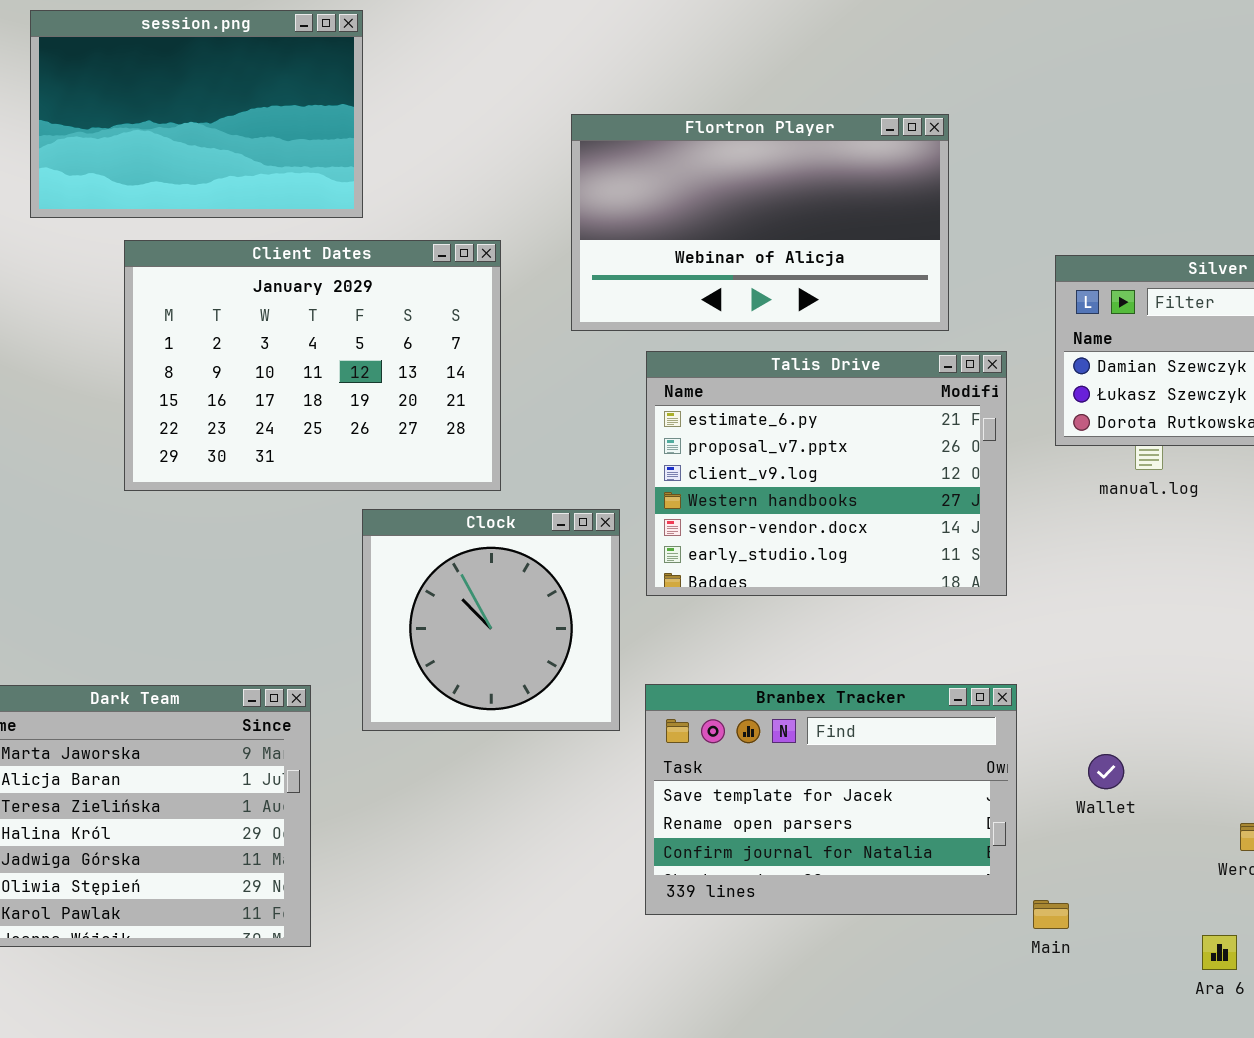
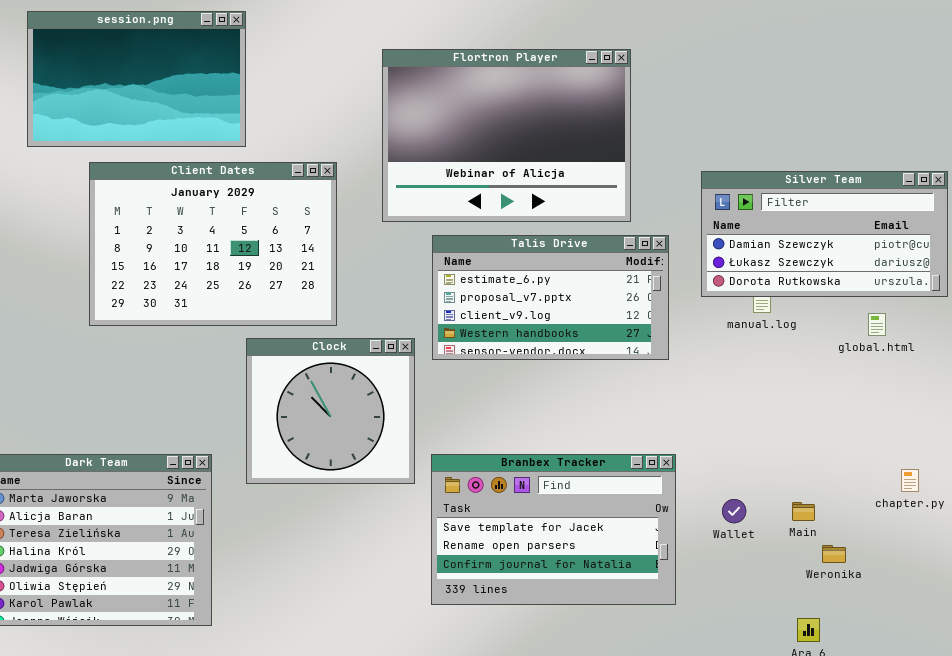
Flortron Player: [571,114,949,331] -> [382,49,631,222], resized
Talis Drive: [646,351,1007,596] -> [432,235,669,360], resized
Main: [1033,900,1069,929] -> [792,502,815,521], moved

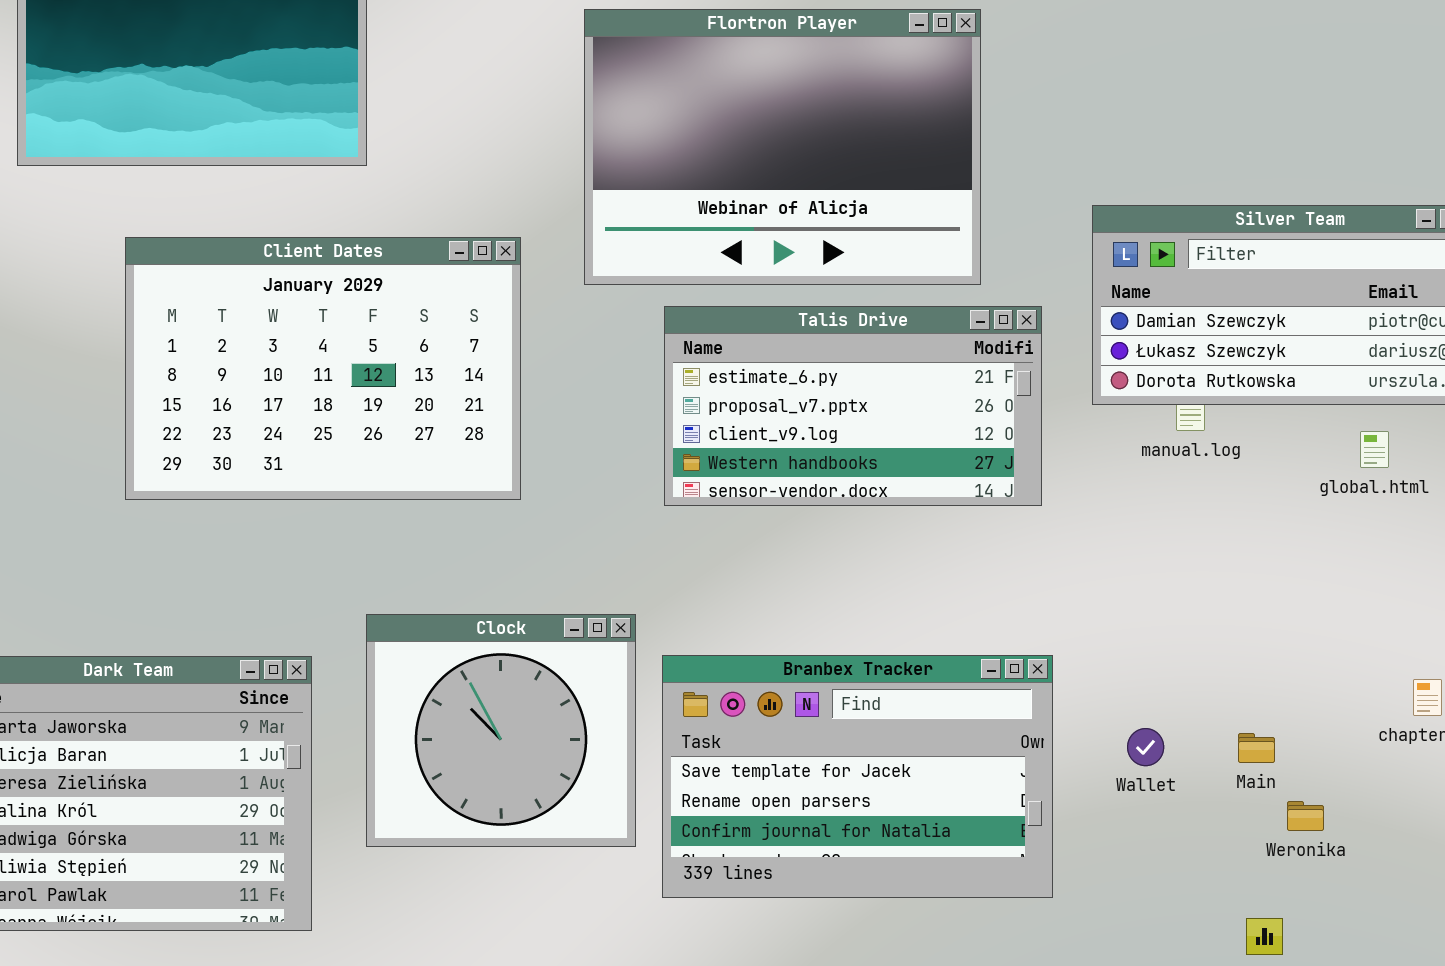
Client Dates: [89,162,337,326] -> [125,237,521,500], moved
Clock: [246,338,415,484] -> [366,614,636,847], moved

